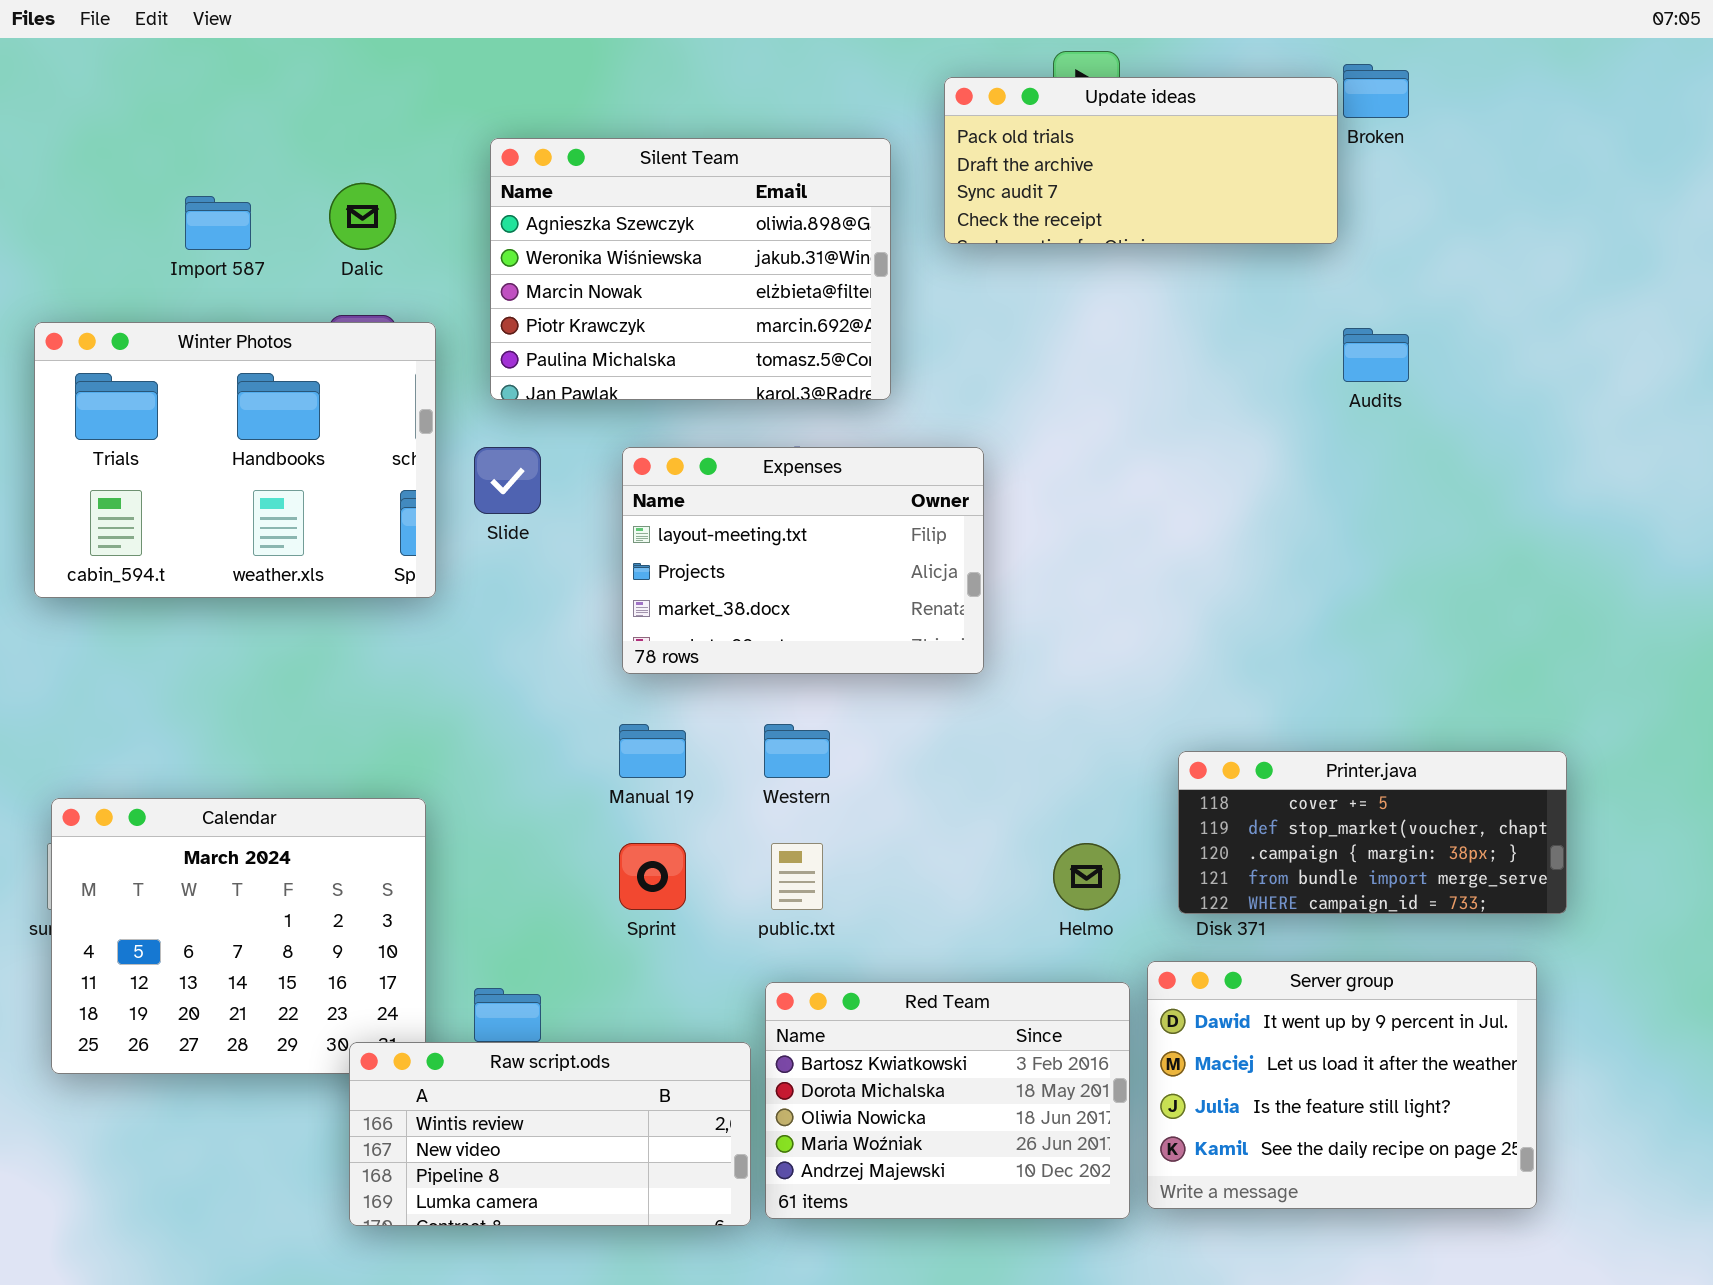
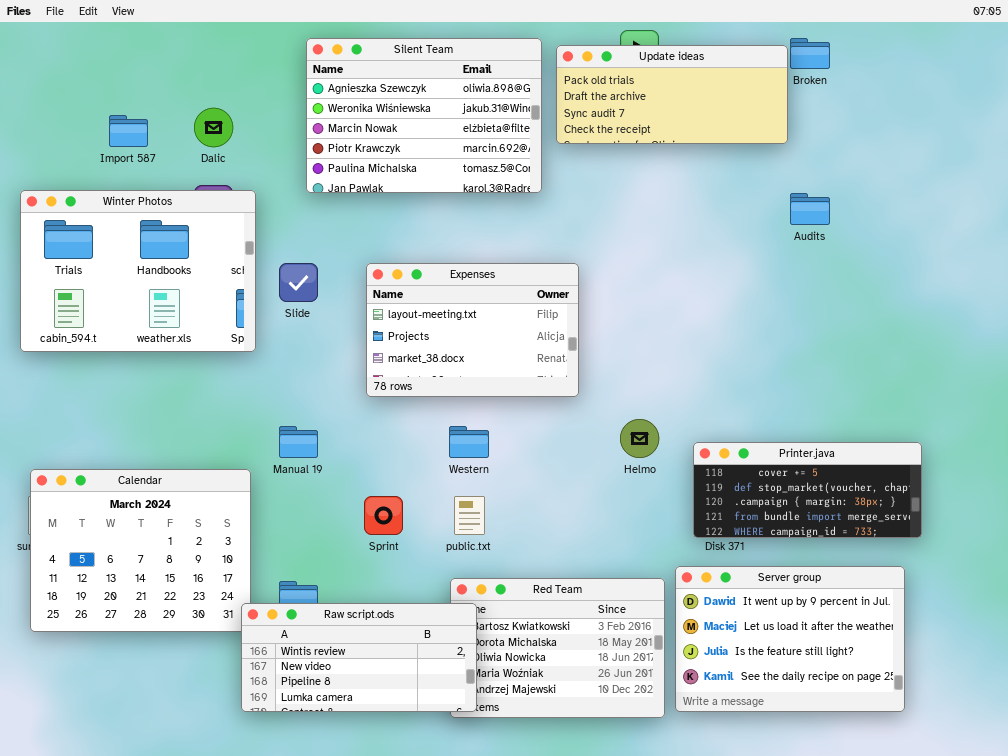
Silent Team: [490,138,891,400] -> [306,38,542,193], moved
Manual 19: [619,724,686,778] -> [279,426,318,458], moved
Helmo: [1053,843,1120,910] -> [620,419,659,458], moved
Raw script.ods: [349,1042,751,1226] -> [241,603,477,712], moved

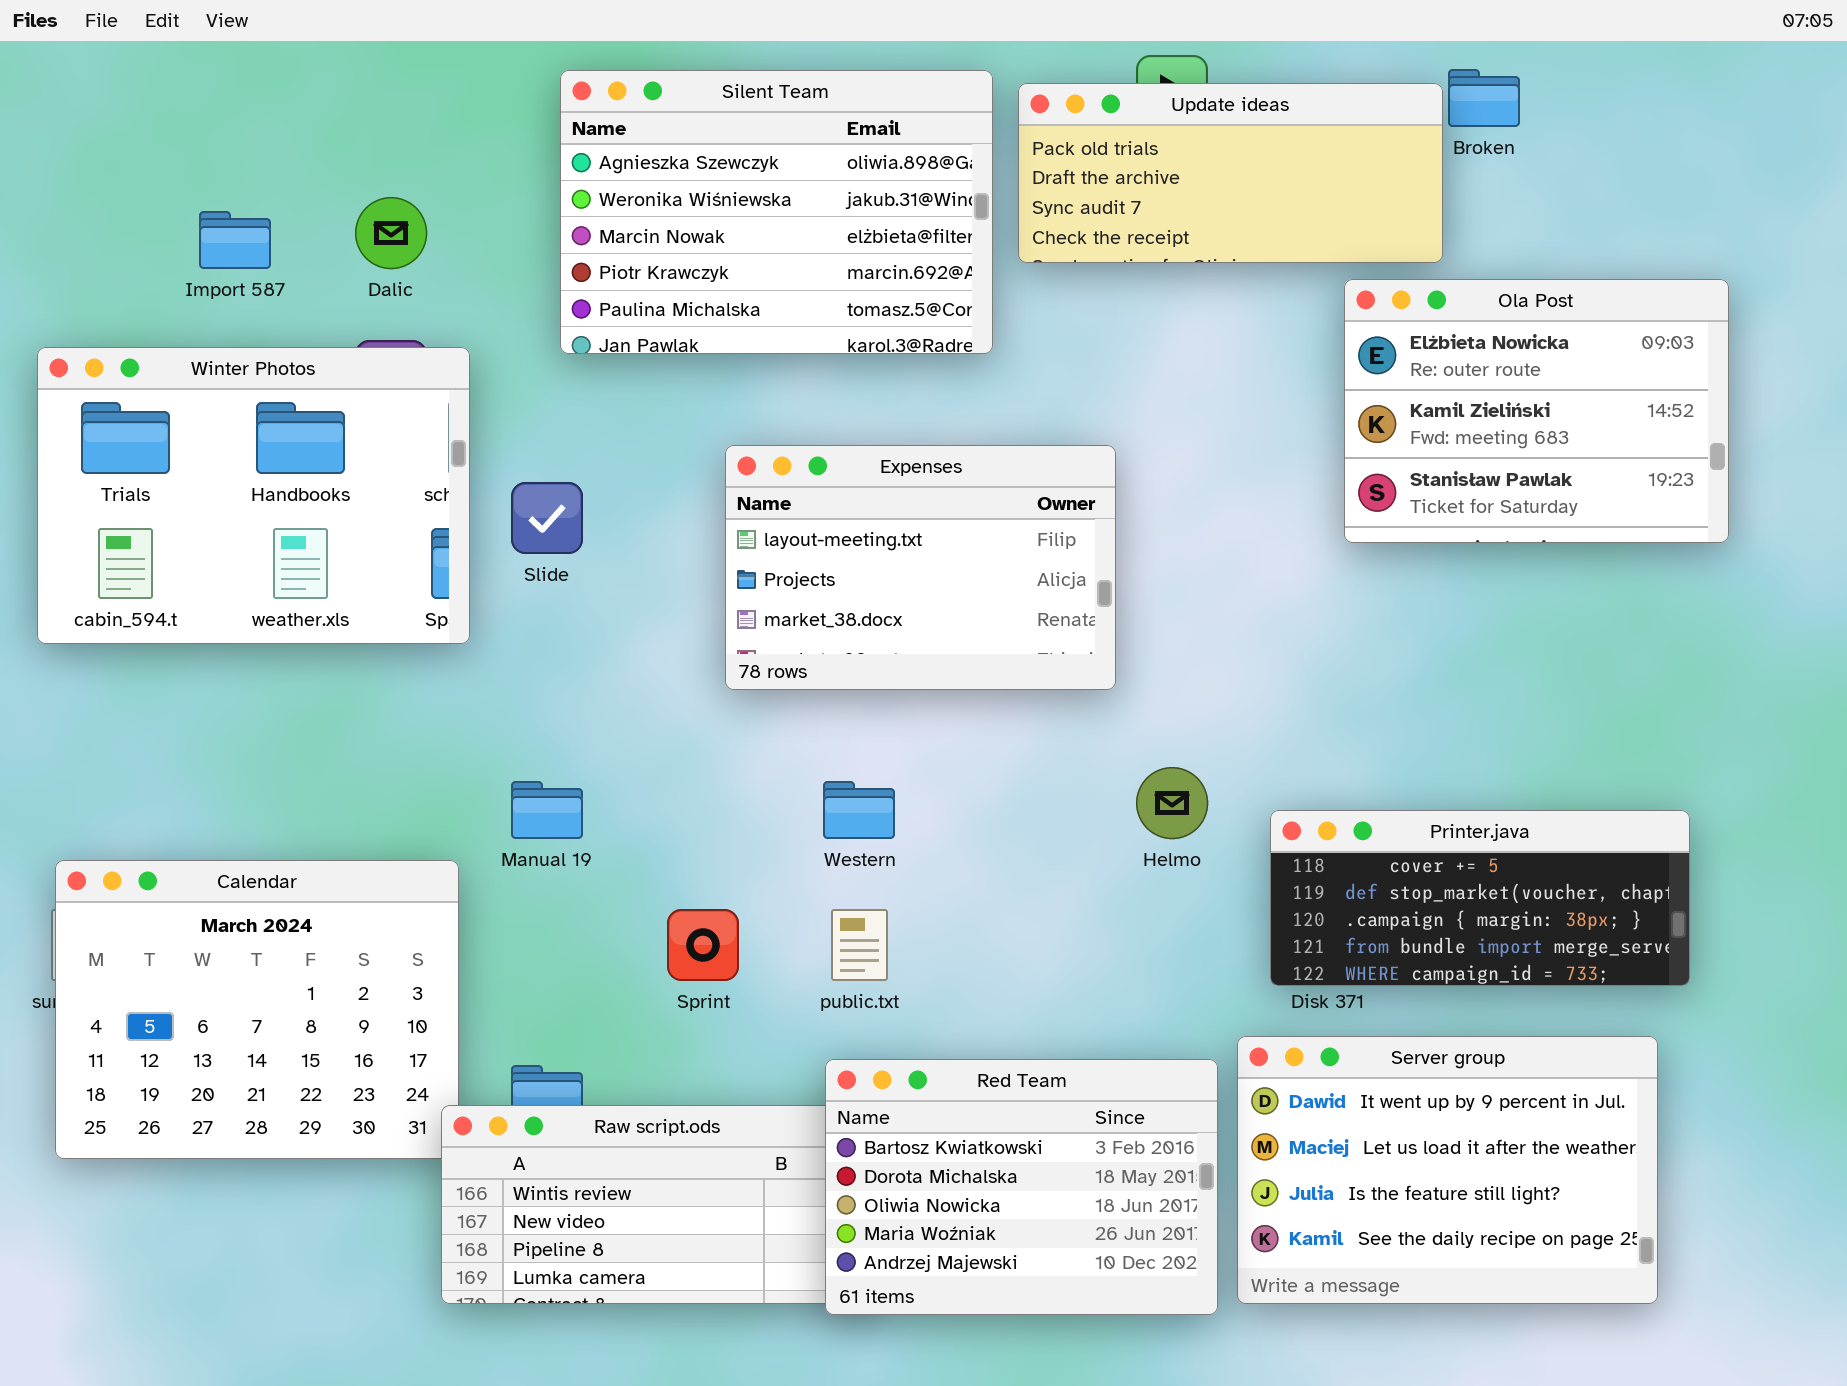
Ola Post: none -> [1344,279,1729,543], opened
Expenses: [366,263,579,397] -> [725,445,1116,690], moved
Red Team: [450,578,665,718] -> [825,1059,1218,1315], raised

